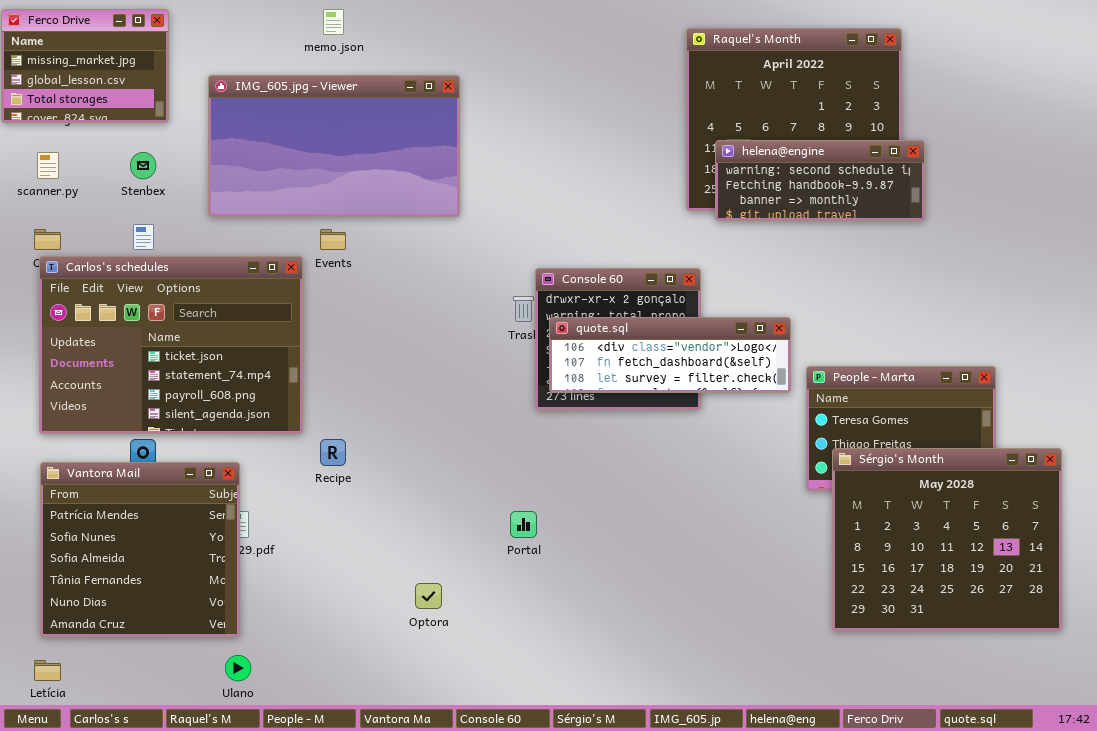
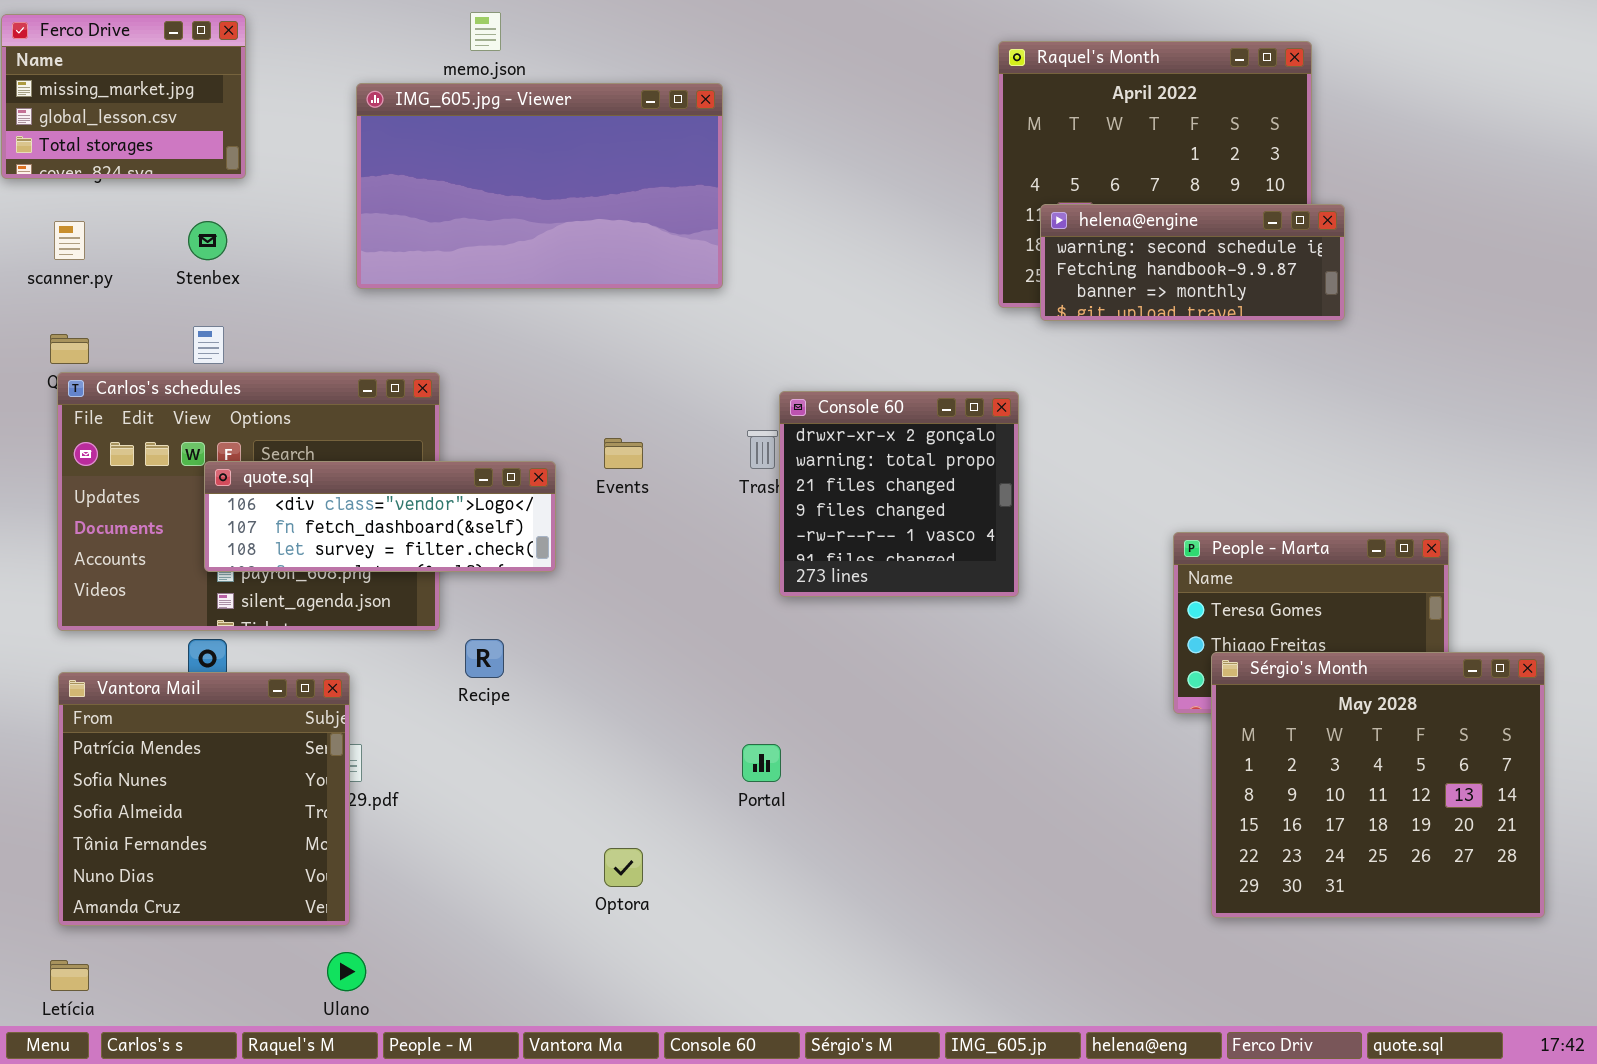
IMG_605.jpg - Viewer: [208,75,460,217] -> [356,83,723,289], moved
Events: [320,229,346,250] -> [604,438,643,469], moved
quote.sql: [549,317,791,393] -> [204,461,556,572], moved

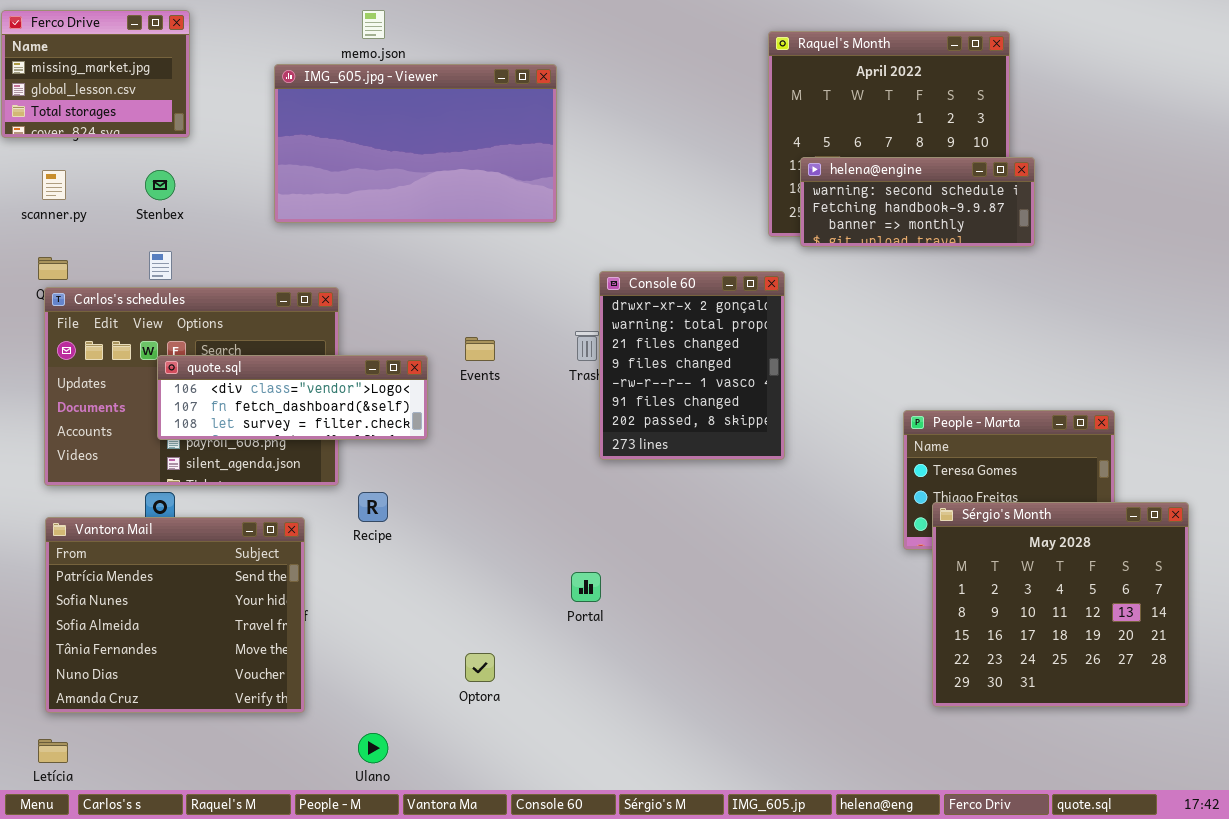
Console 60: [779,391,1019,597] -> [599,271,785,460], resized
Vantora Mail: [58,672,350,926] -> [45,517,305,713], resized
Ulano: [327,952,366,991] -> [358,733,388,763], moved

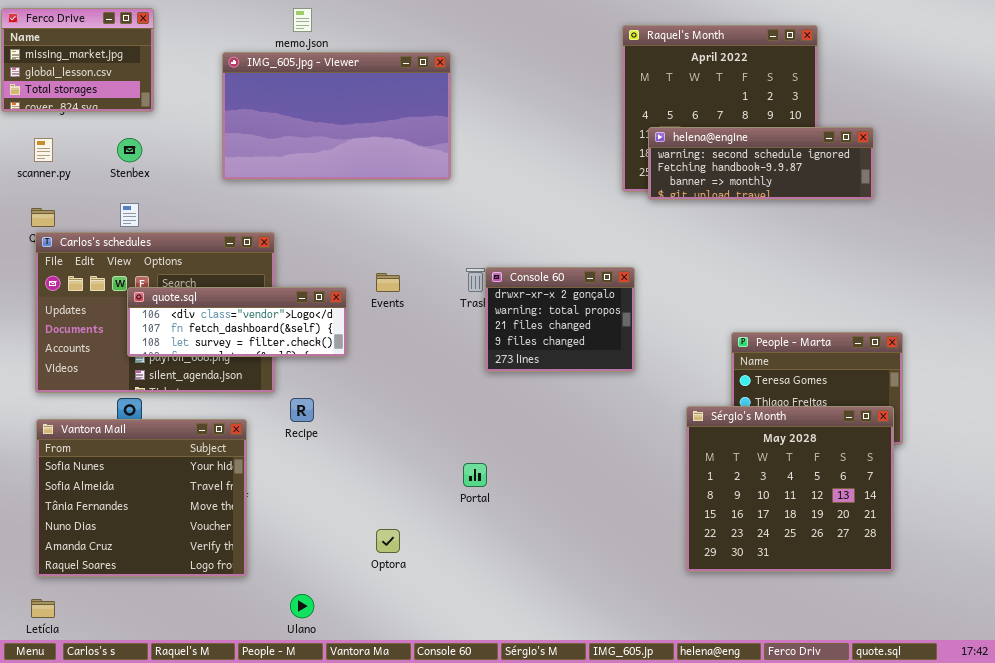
helena@engine: [800,157,1035,247] -> [648,127,874,200], resized
Console 60: [599,271,785,460] -> [485,267,635,372], resized
Sérgio's Month: [932,502,1189,707] -> [686,406,894,572], moved
Vantora Mail: [45,517,305,713] -> [36,419,247,577], scrolled down 1 row

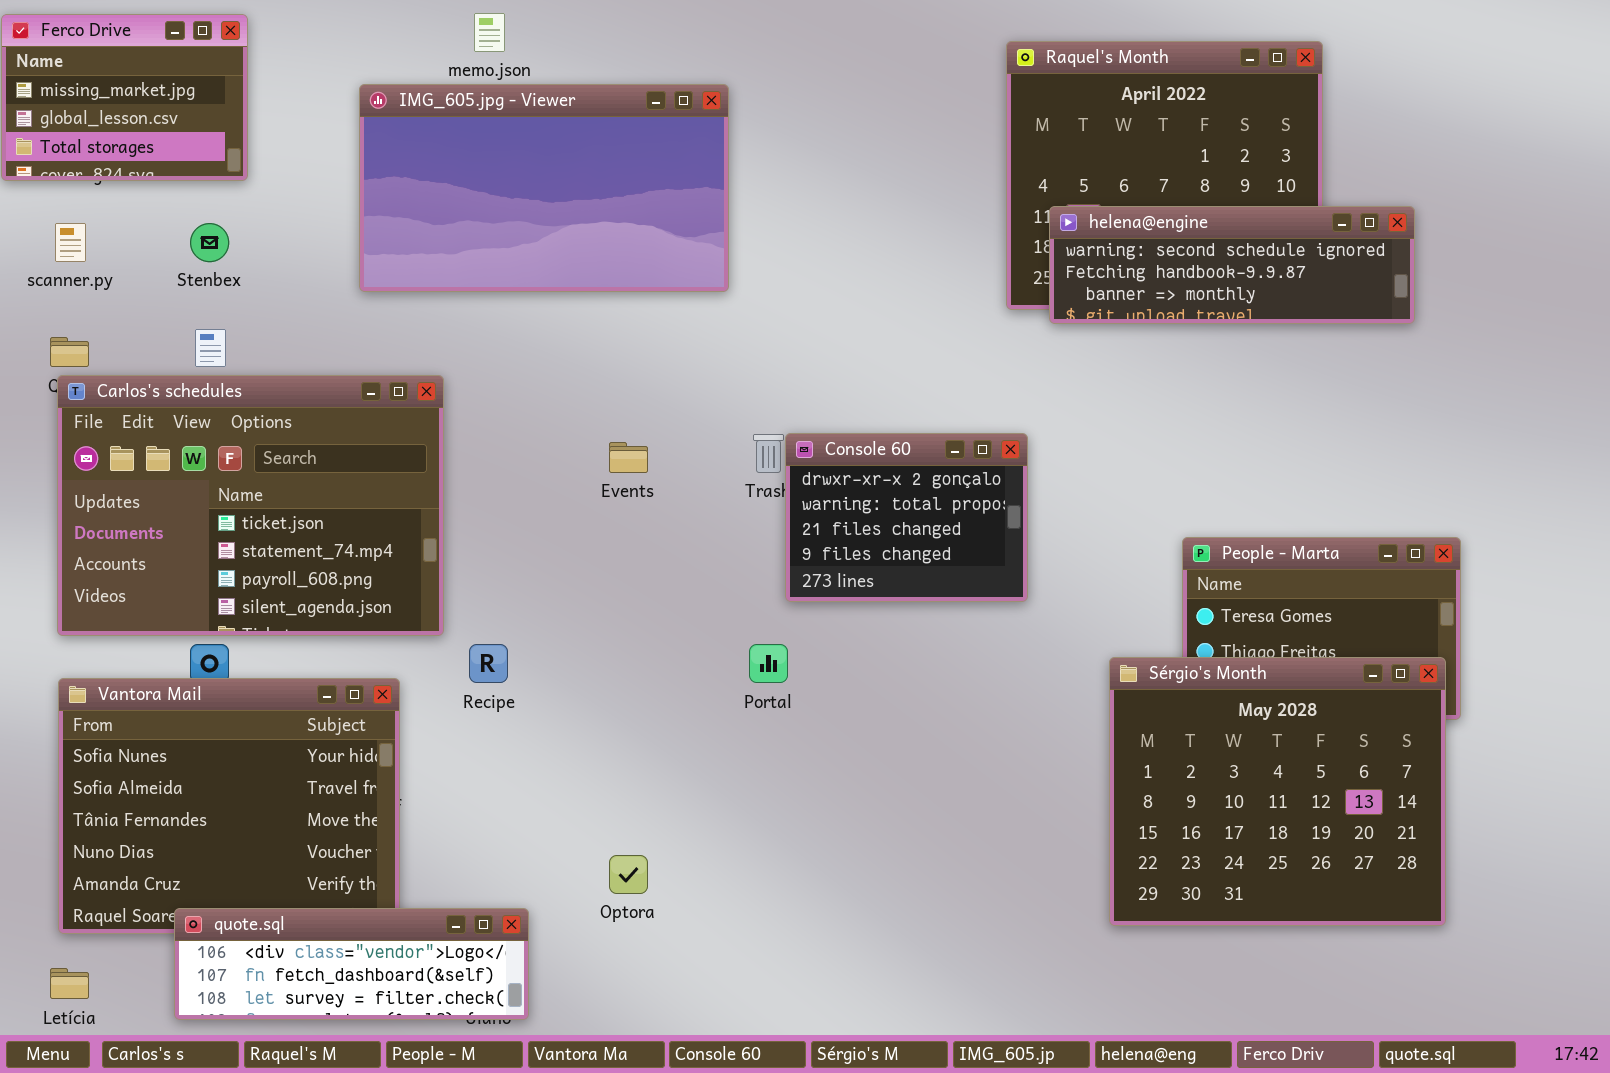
quote.sql: [127,287,347,357] -> [174,908,529,1020], moved
Portal: [463,463,487,487] -> [749,644,788,683], moved

